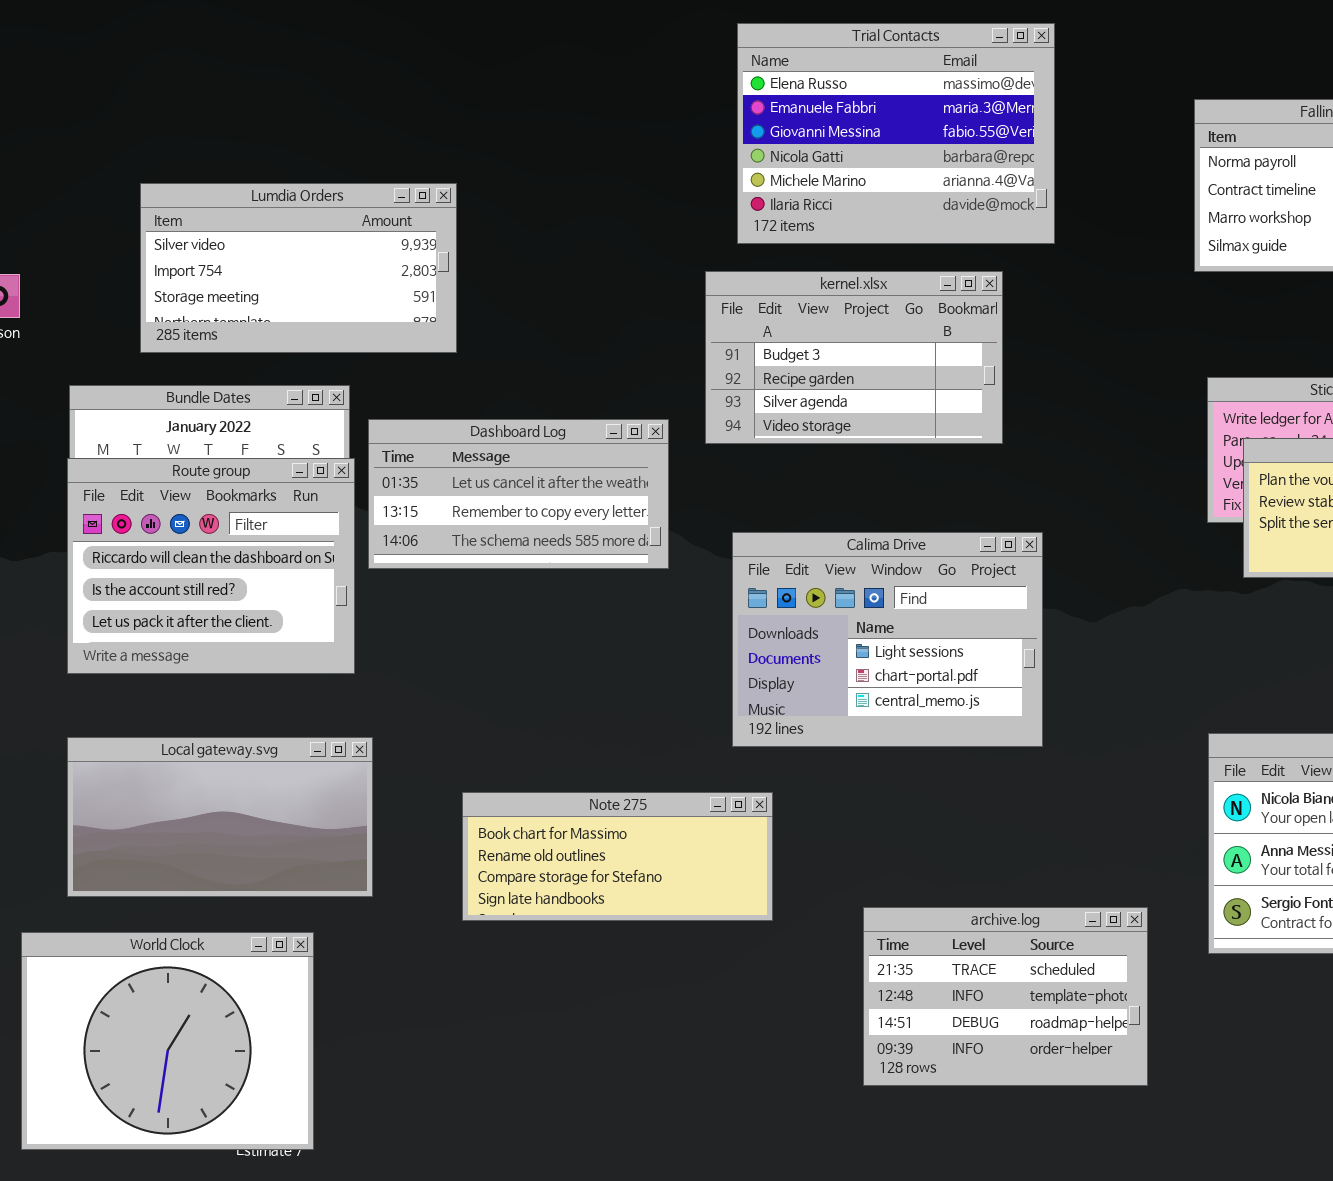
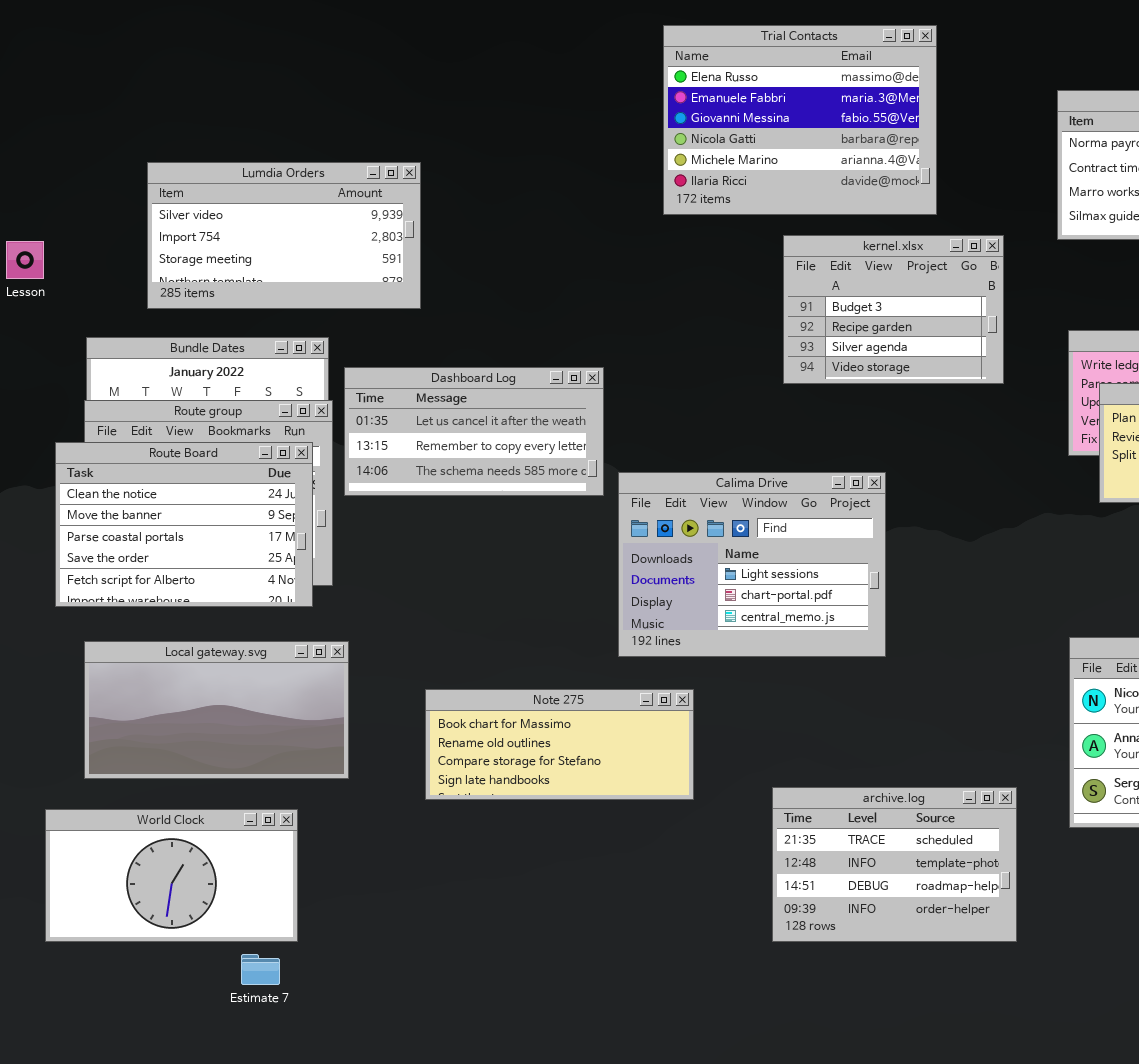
kernel.xlsx: [705,271,1003,444] -> [783,235,1004,384], moved, resized
Route Board: none -> [55,442,313,607], opened
Calima Drive: [732,532,1043,747] -> [618,472,886,657], moved
World Clock: [21,932,314,1150] -> [45,809,298,942], resized

